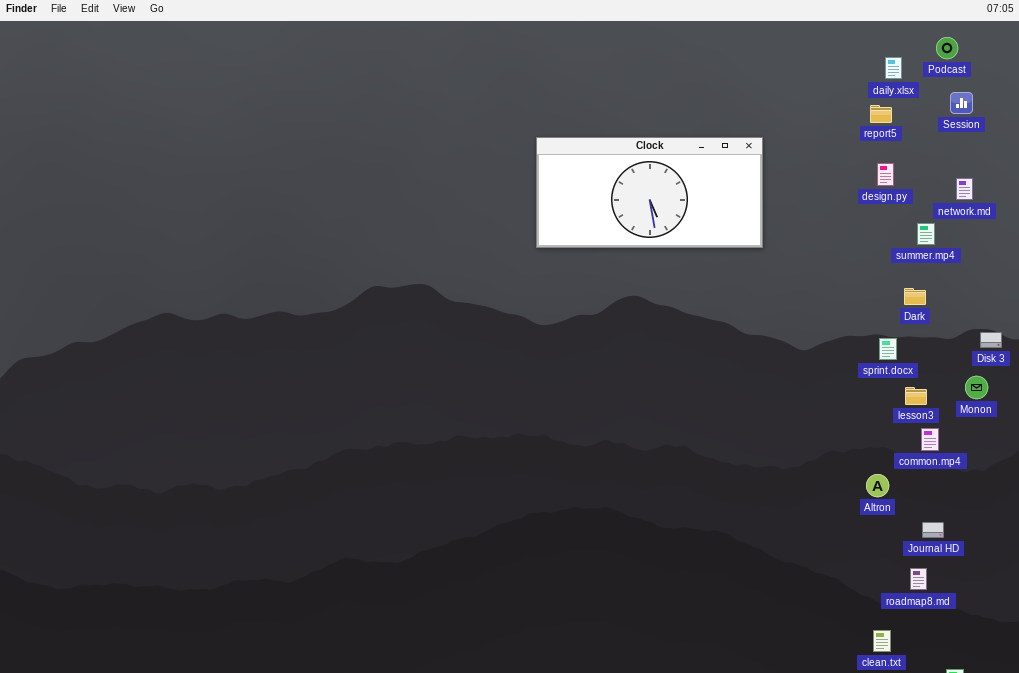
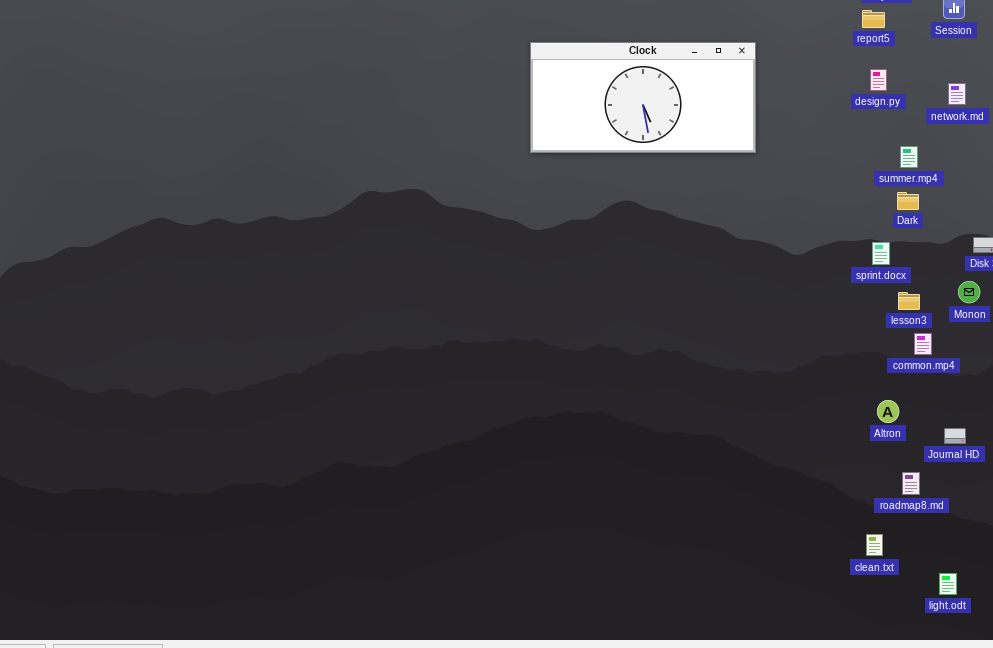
summer.mp4: [917,223,935,245] -> [900,146,918,168], moved
Altron: [866,474,889,497] -> [877,400,899,423], moved
Journal HD: [922,522,944,538] -> [944,428,966,444], moved

